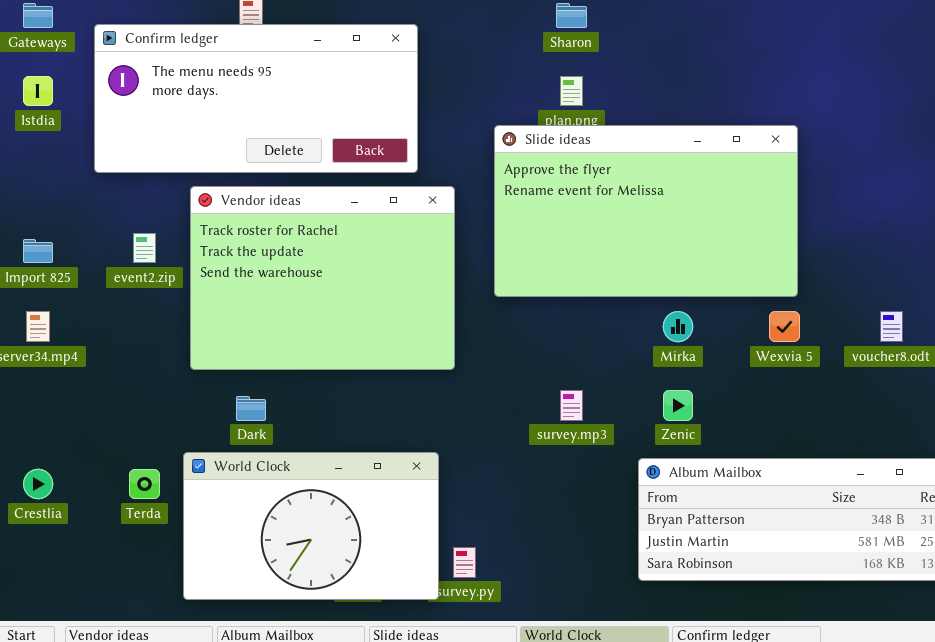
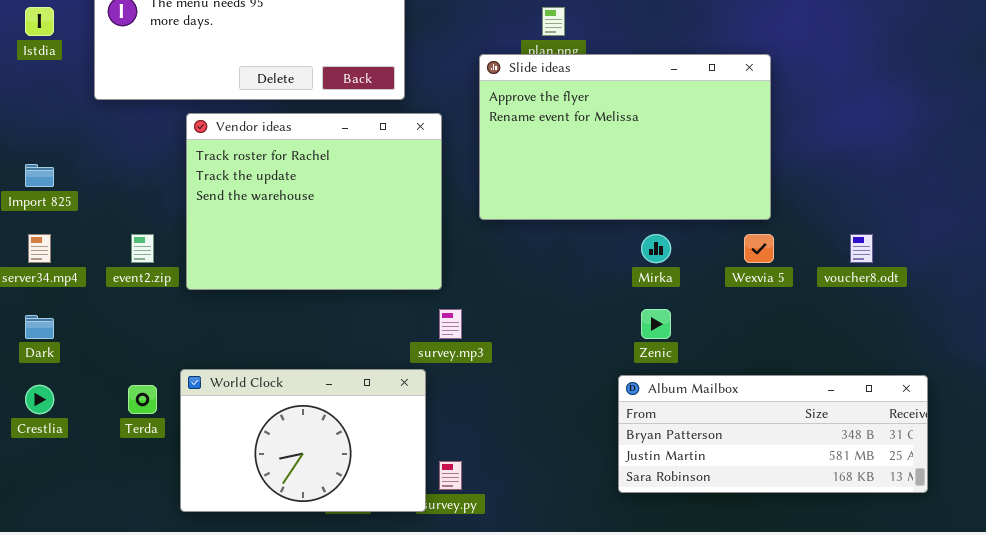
event2.zip: [133,233,156,263] -> [131,234,154,263], moved
survey.mp3: [560,390,583,421] -> [439,309,462,339], moved
Dark: [236,396,266,421] -> [25,315,54,339], moved

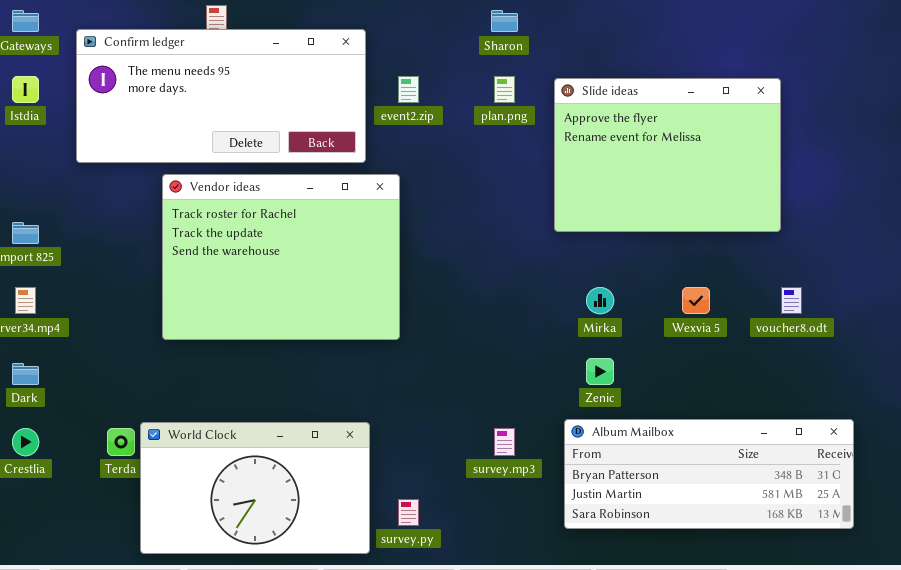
Slide ideas: [479,54,771,220] -> [554,78,781,232], moved, resized
event2.zip: [131,234,154,263] -> [398,76,419,103], moved
survey.mp3: [439,309,462,339] -> [494,428,515,456], moved
World Clock: [180,369,426,512] -> [140,422,370,554], moved

